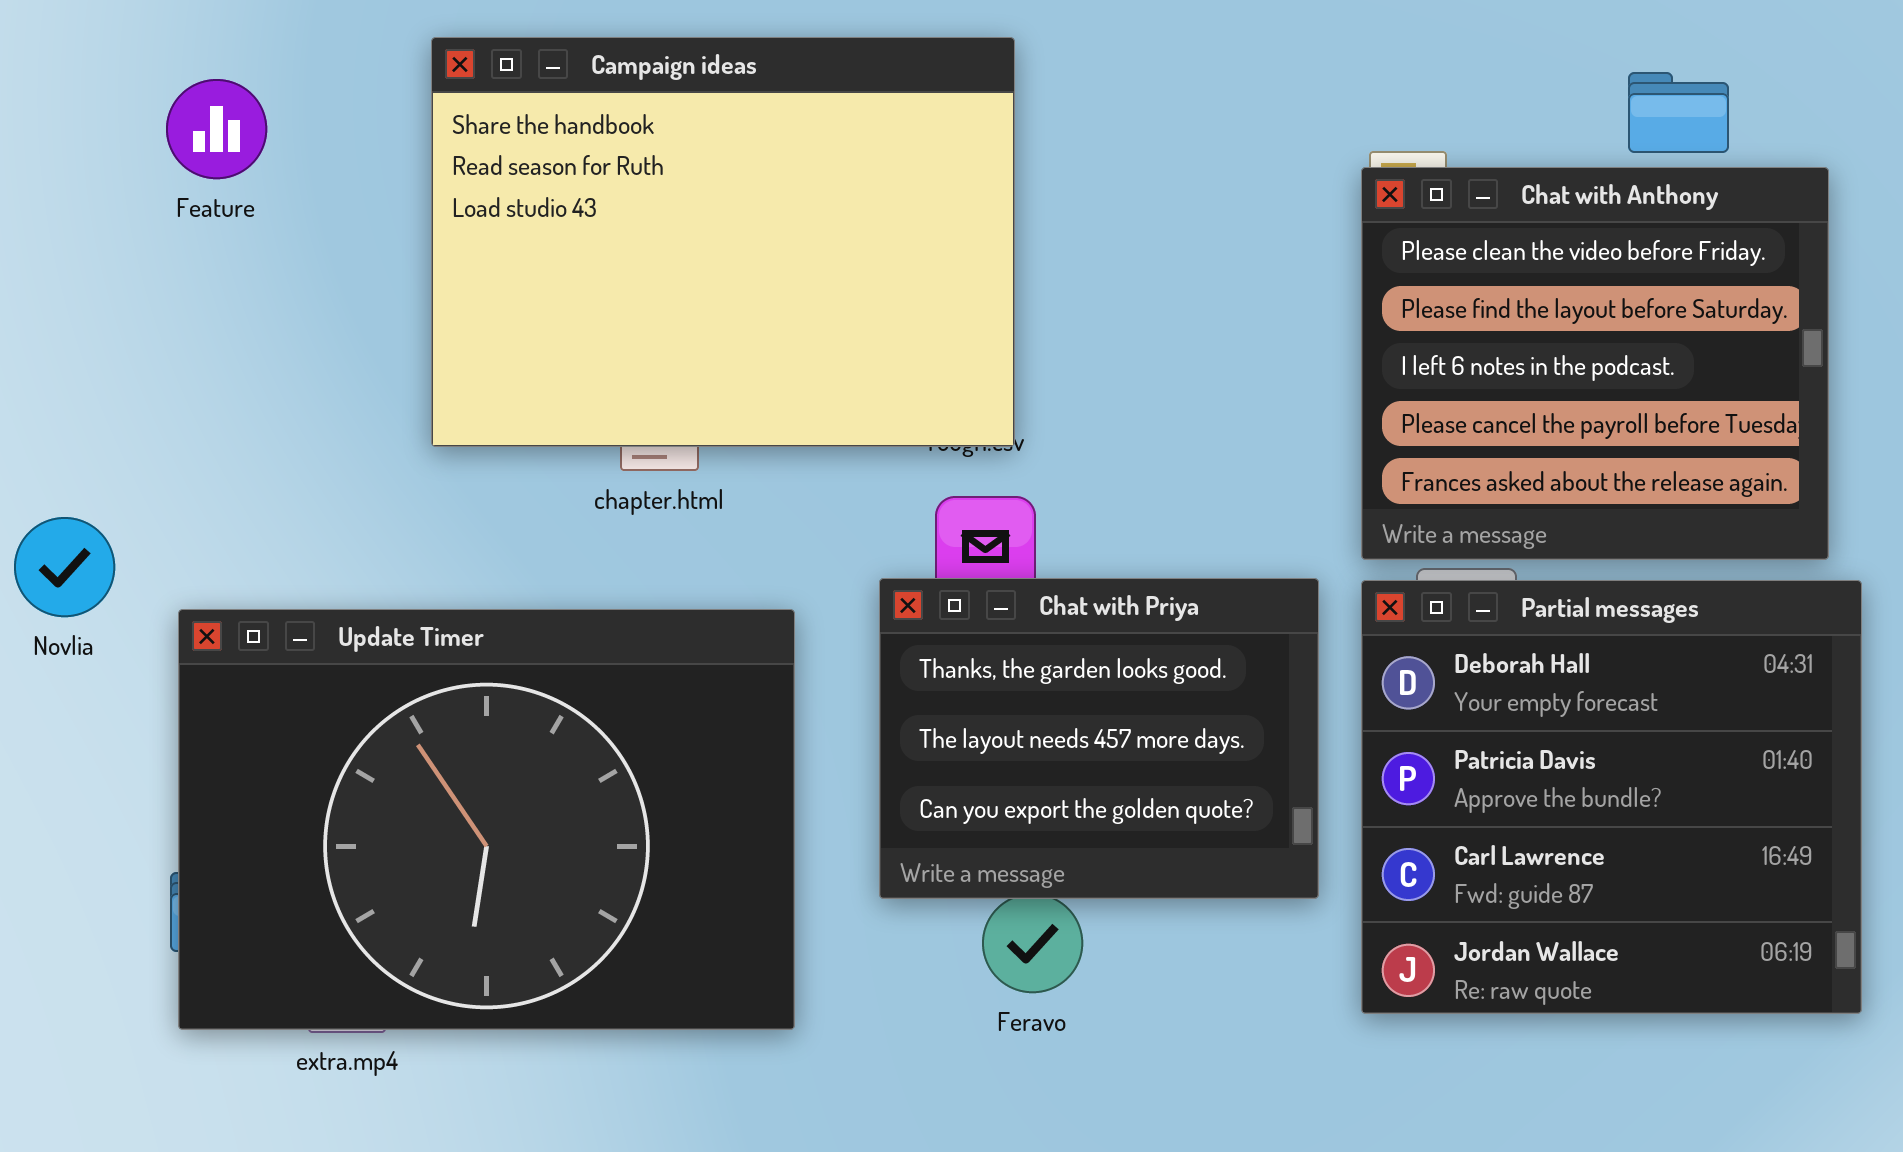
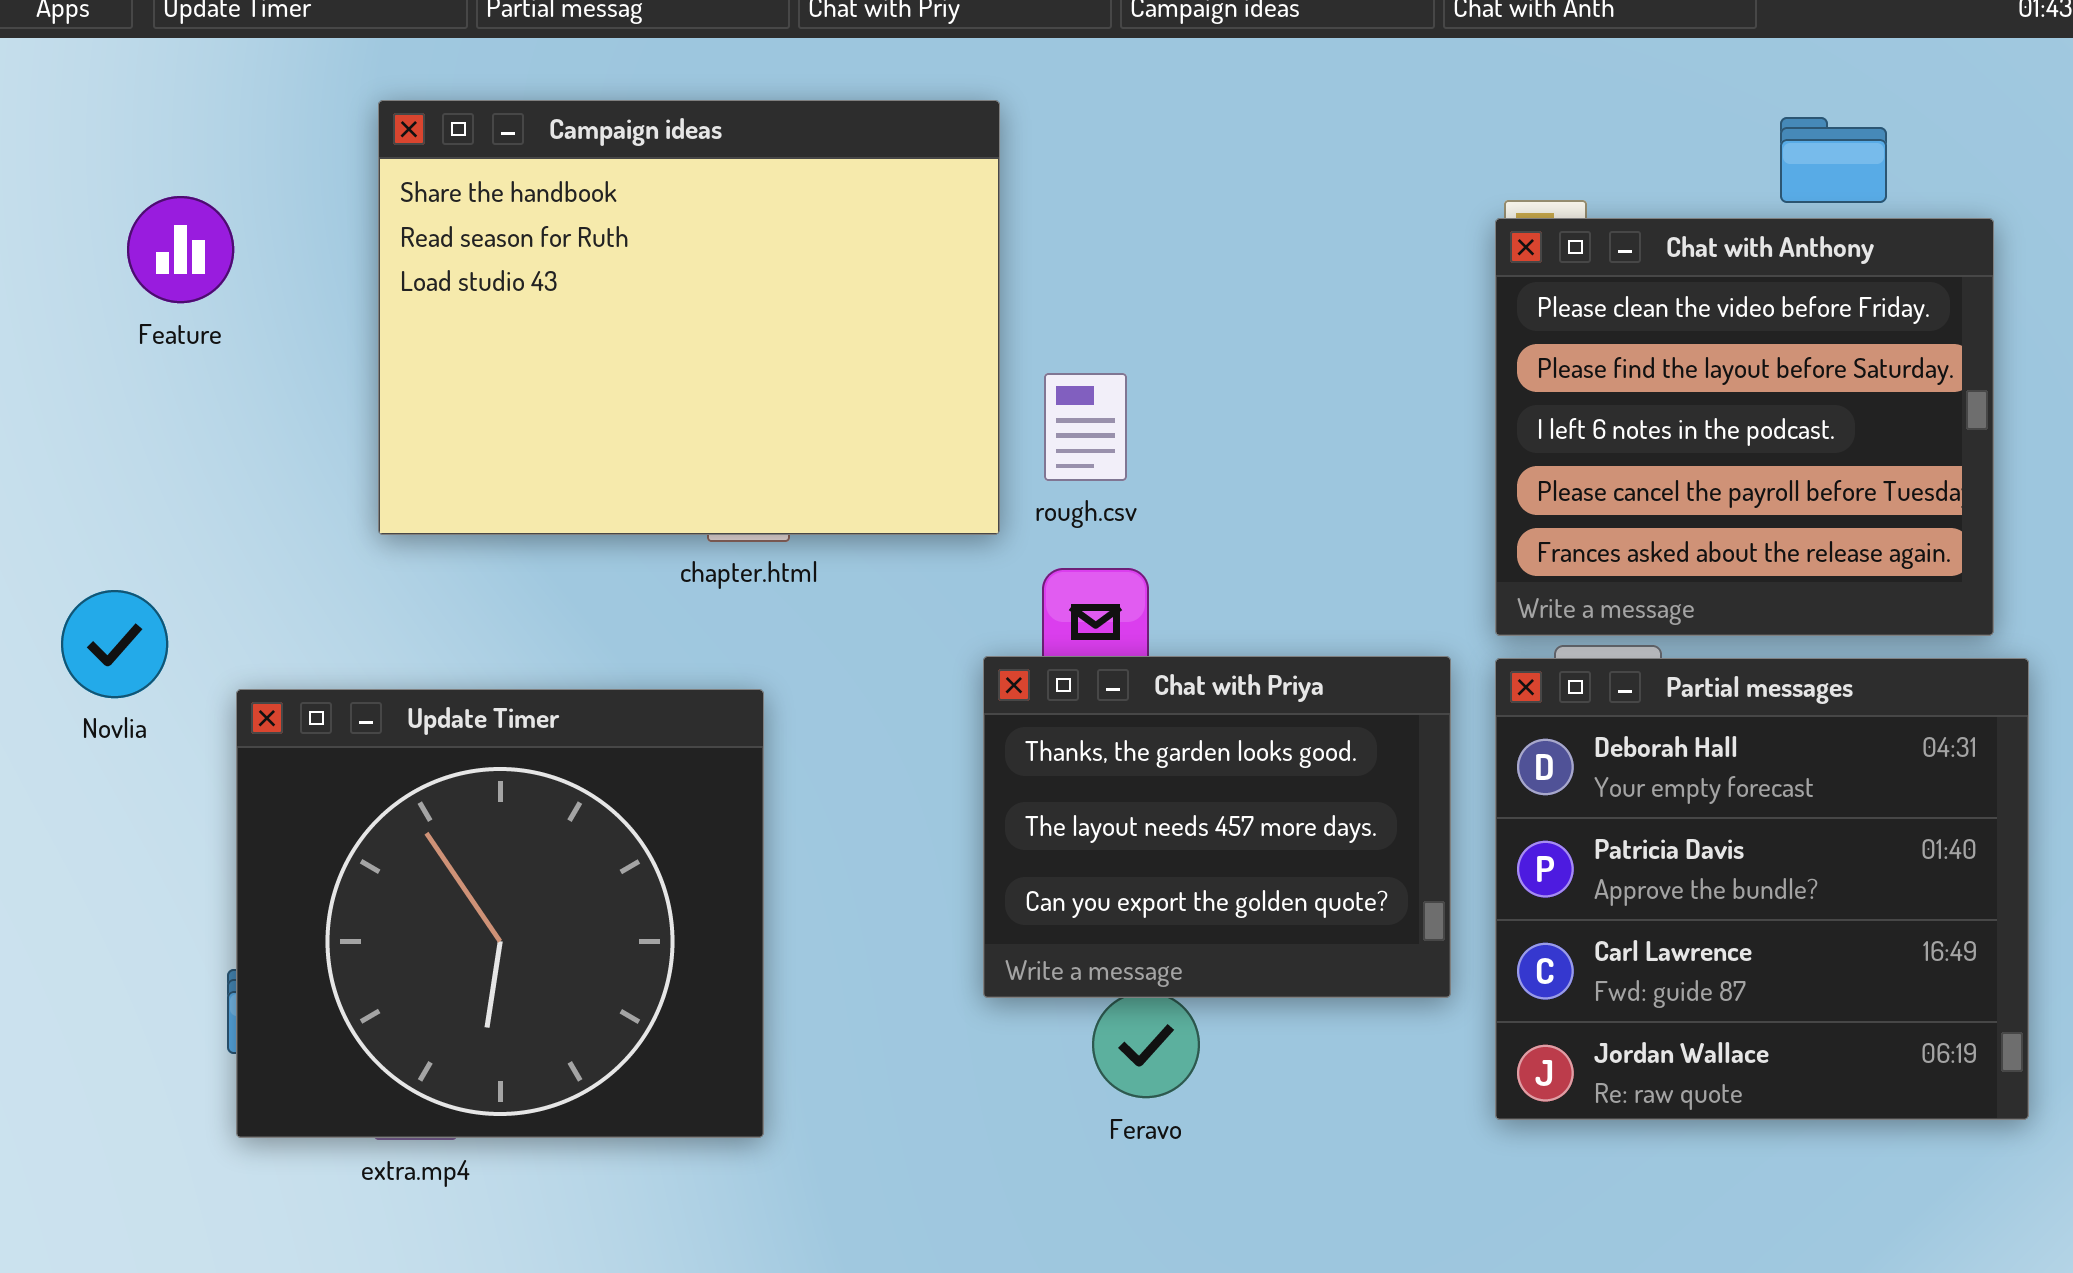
Campaign ideas: [431,37,1015,447] -> [378,100,1000,535], moved
Feature: [166,79,267,179] -> [127,196,234,303], moved
Update Timer: [178,609,795,1030] -> [236,689,764,1138], resized

